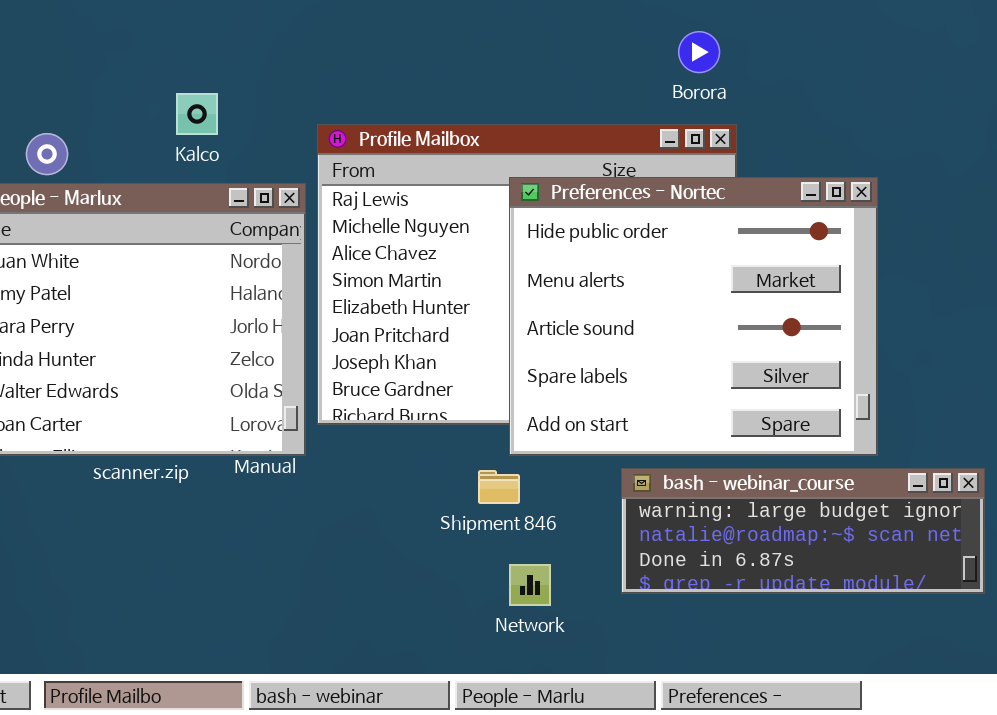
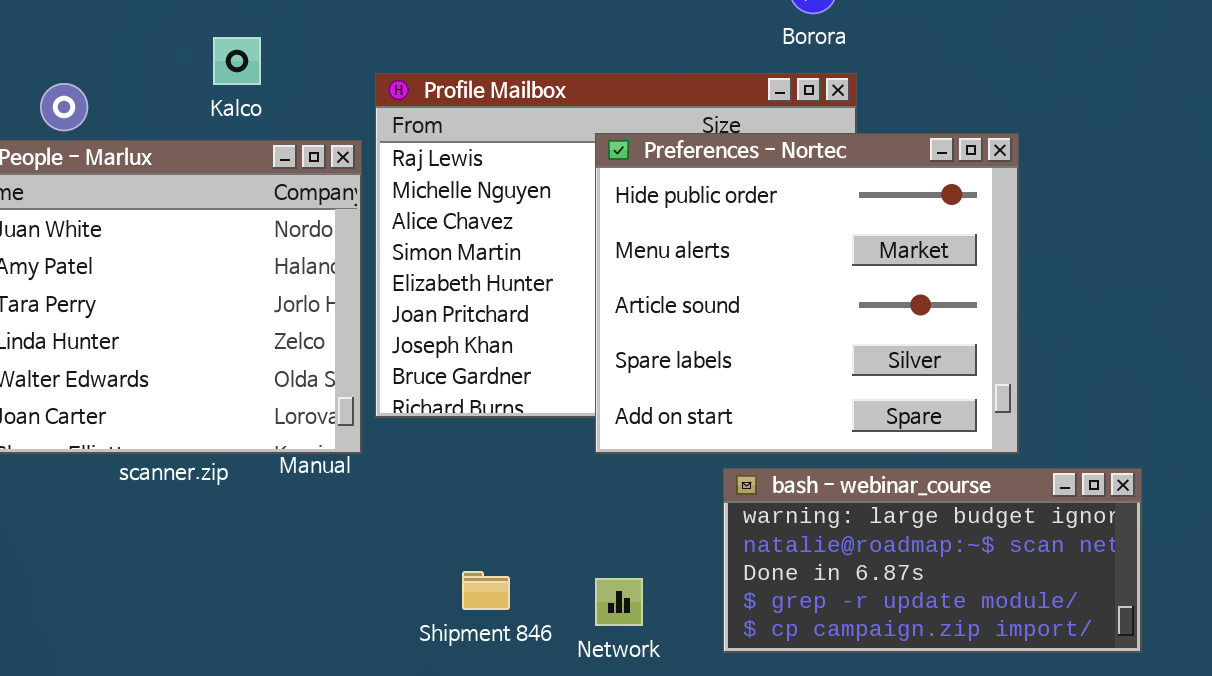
bash - webinar_course: [621,468,985,594] -> [723,468,1142,653], resized
Shipment 846: [478,470,520,504] -> [462,571,510,610], moved

